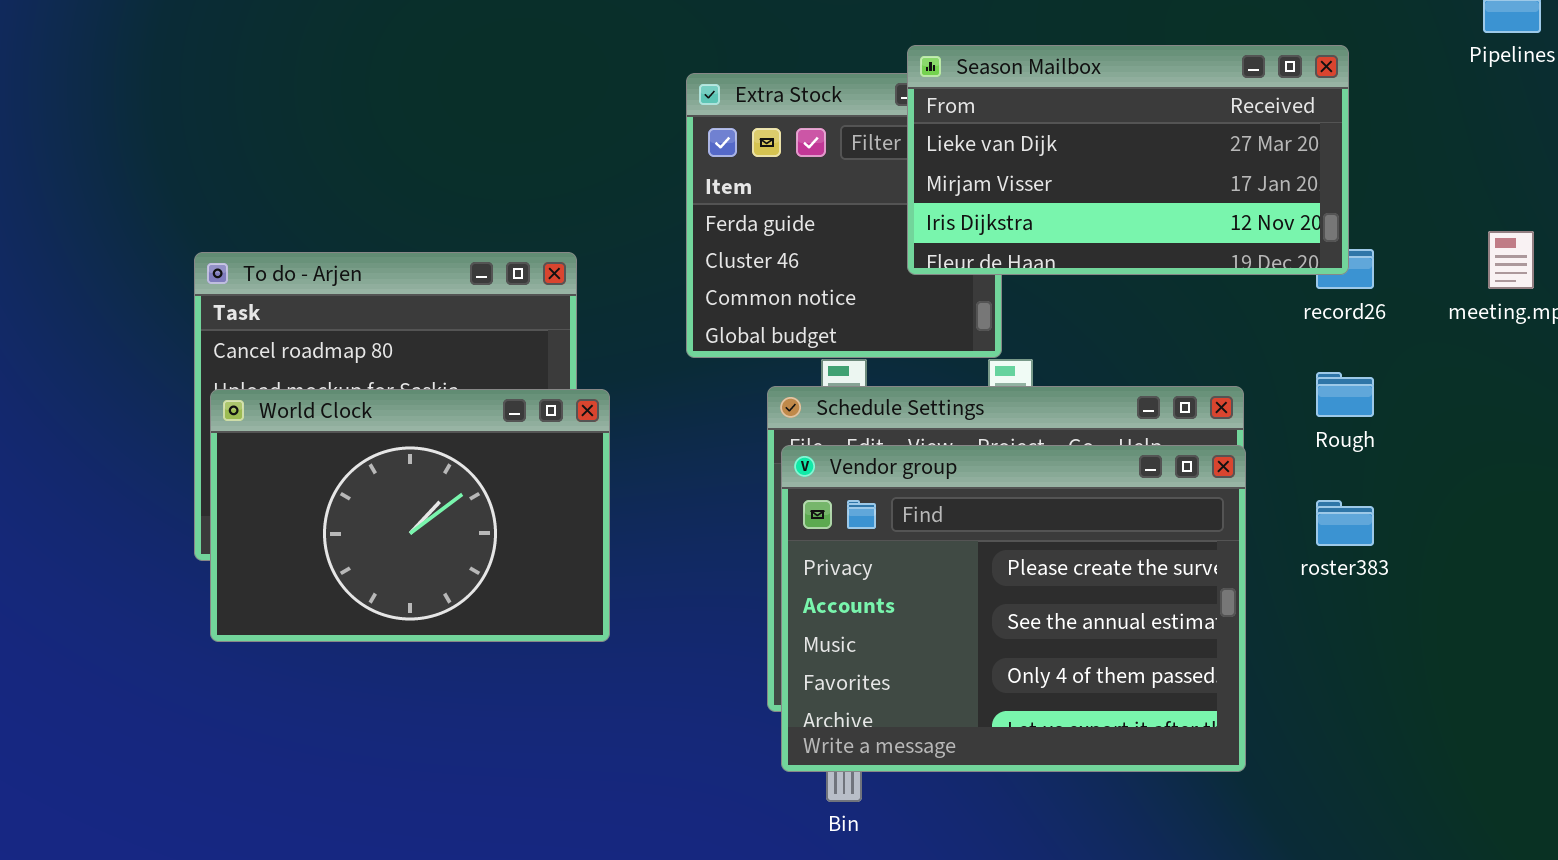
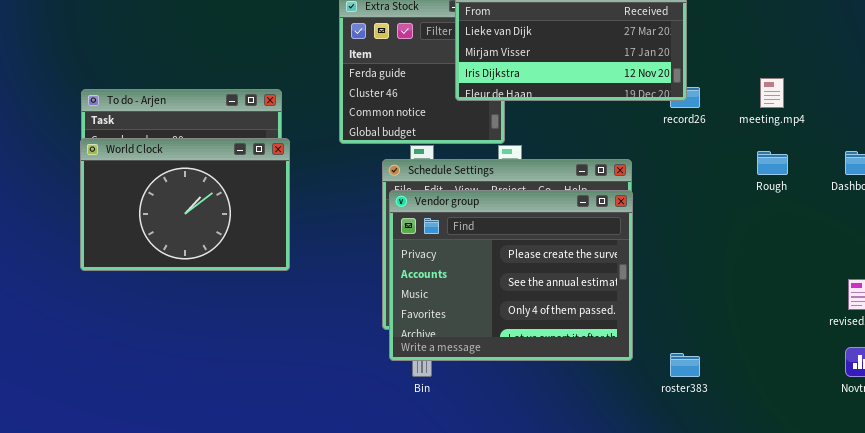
Rough: [1316,372,1374,417] -> [757,151,788,175], moved
World Clock: [210,389,610,642] -> [80,138,290,271], moved
roster383: [1316,500,1374,546] -> [670,353,700,377], moved

